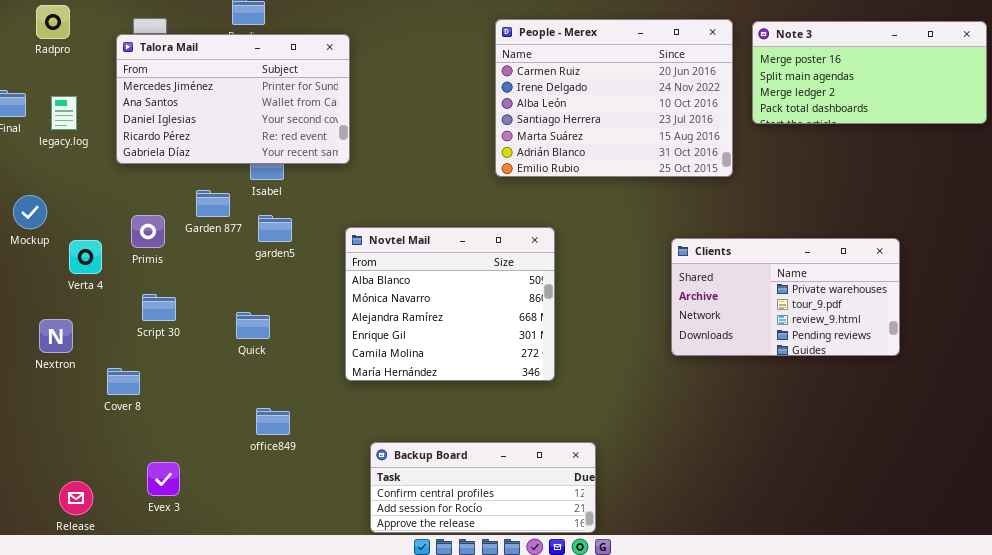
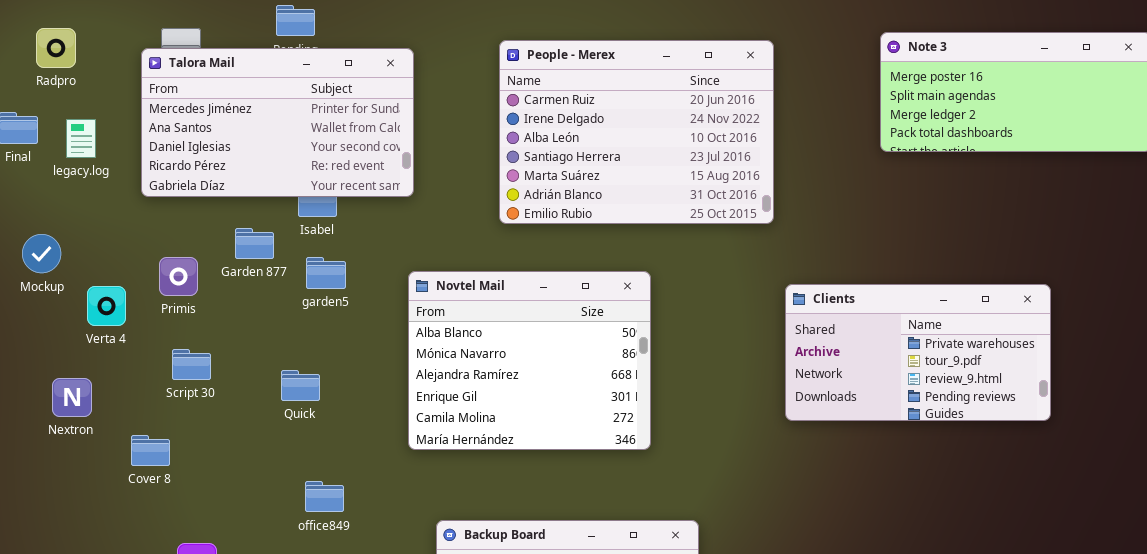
Radpro: [36,5,70,39] -> [36,28,76,68], moved
People - Merex: [495,19,733,177] -> [499,40,774,224], moved

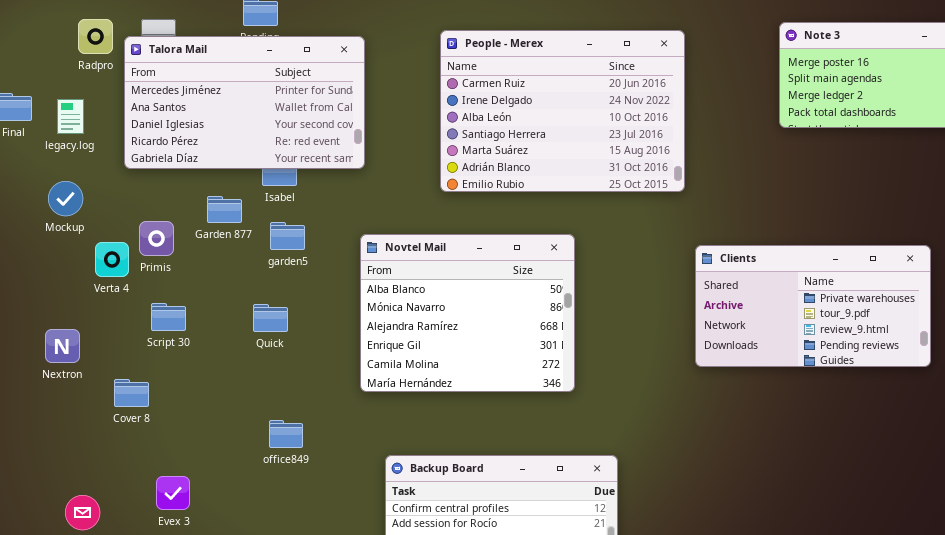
Radpro: [36,28,76,68] -> [78,19,113,54], moved
Mockup: [22,234,61,273] -> [48,181,83,216], moved
Verta 4: [87,286,126,326] -> [95,242,129,277], moved
Quick: [281,370,320,401] -> [253,304,288,332], moved

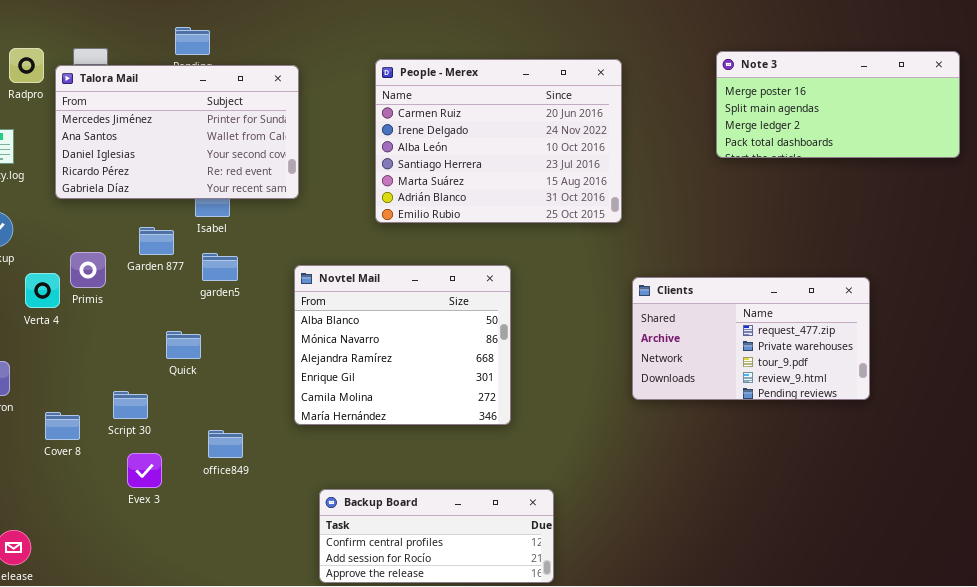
Clients: [695,245,931,367] -> [632,277,870,400], scrolled up 1 row
Script 30: [151,303,186,331] -> [113,391,148,419], moved
Quick: [253,304,288,332] -> [166,331,201,359], moved
office849: [269,420,303,448] -> [208,430,243,458], moved
Evex 3: [156,476,190,510] -> [127,453,162,488], moved

